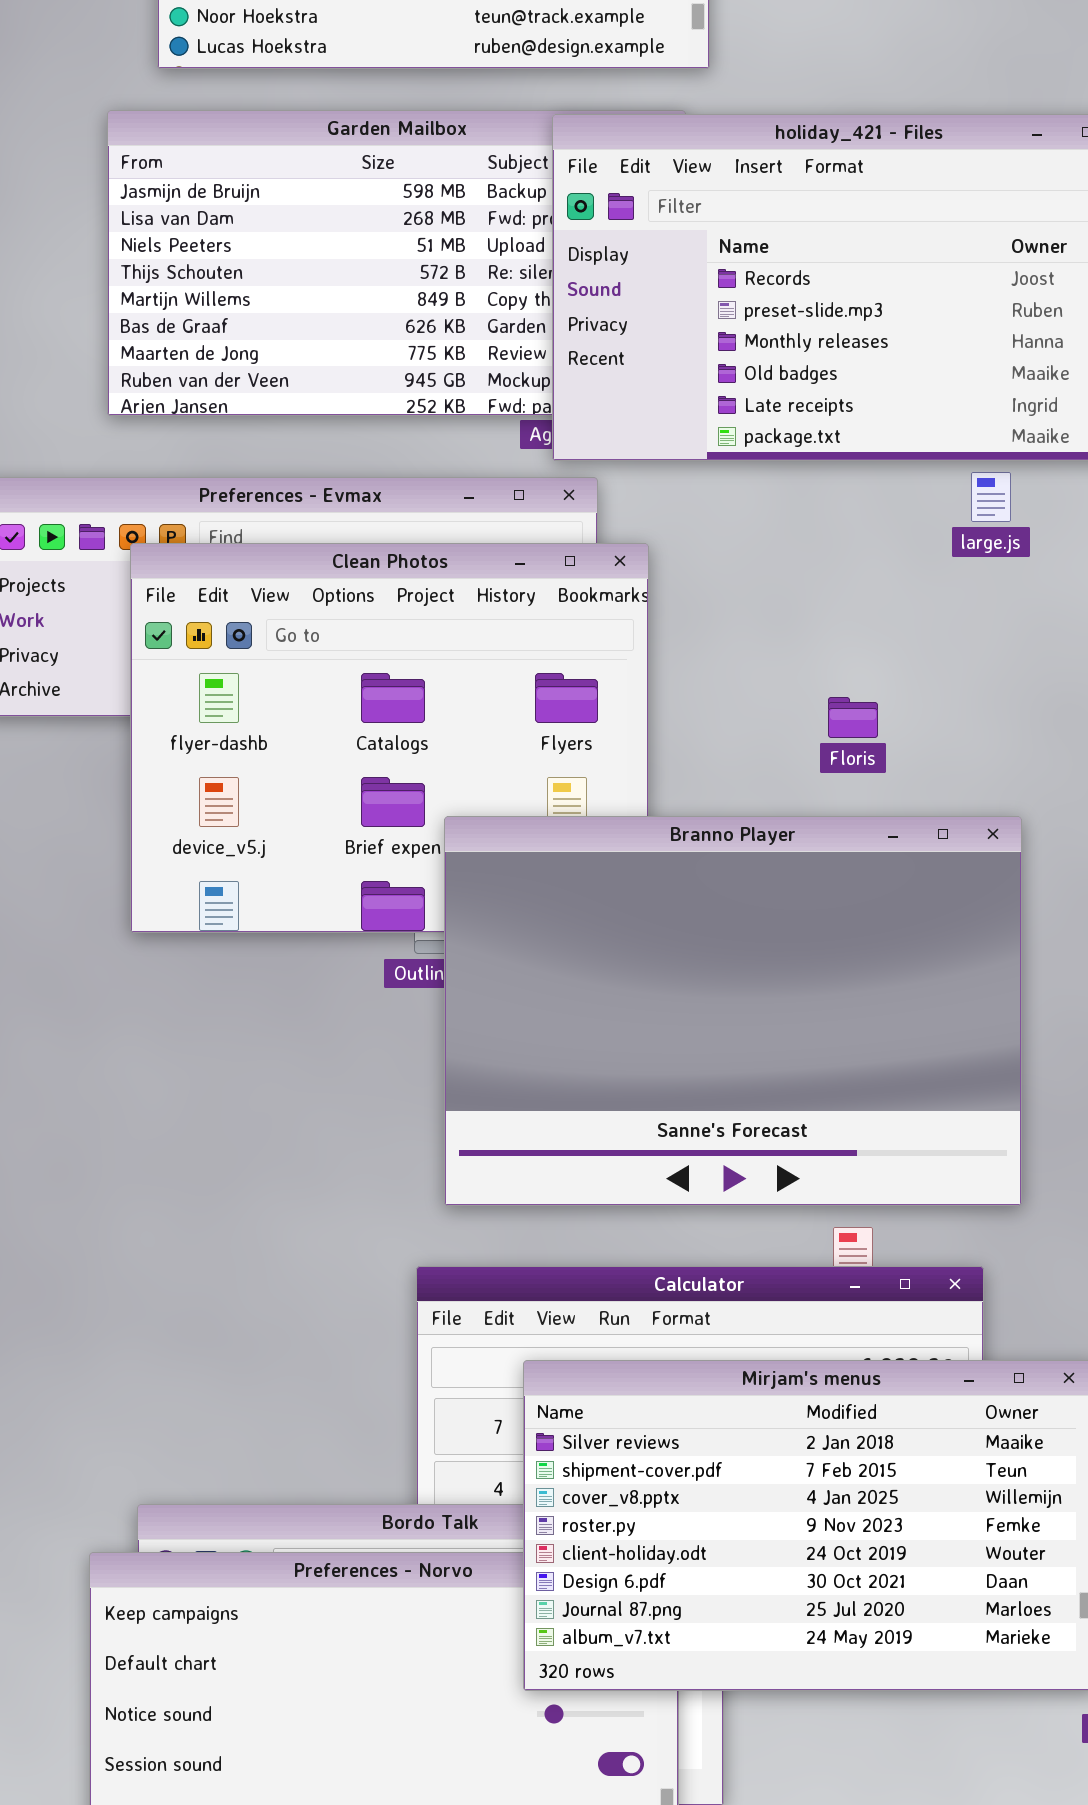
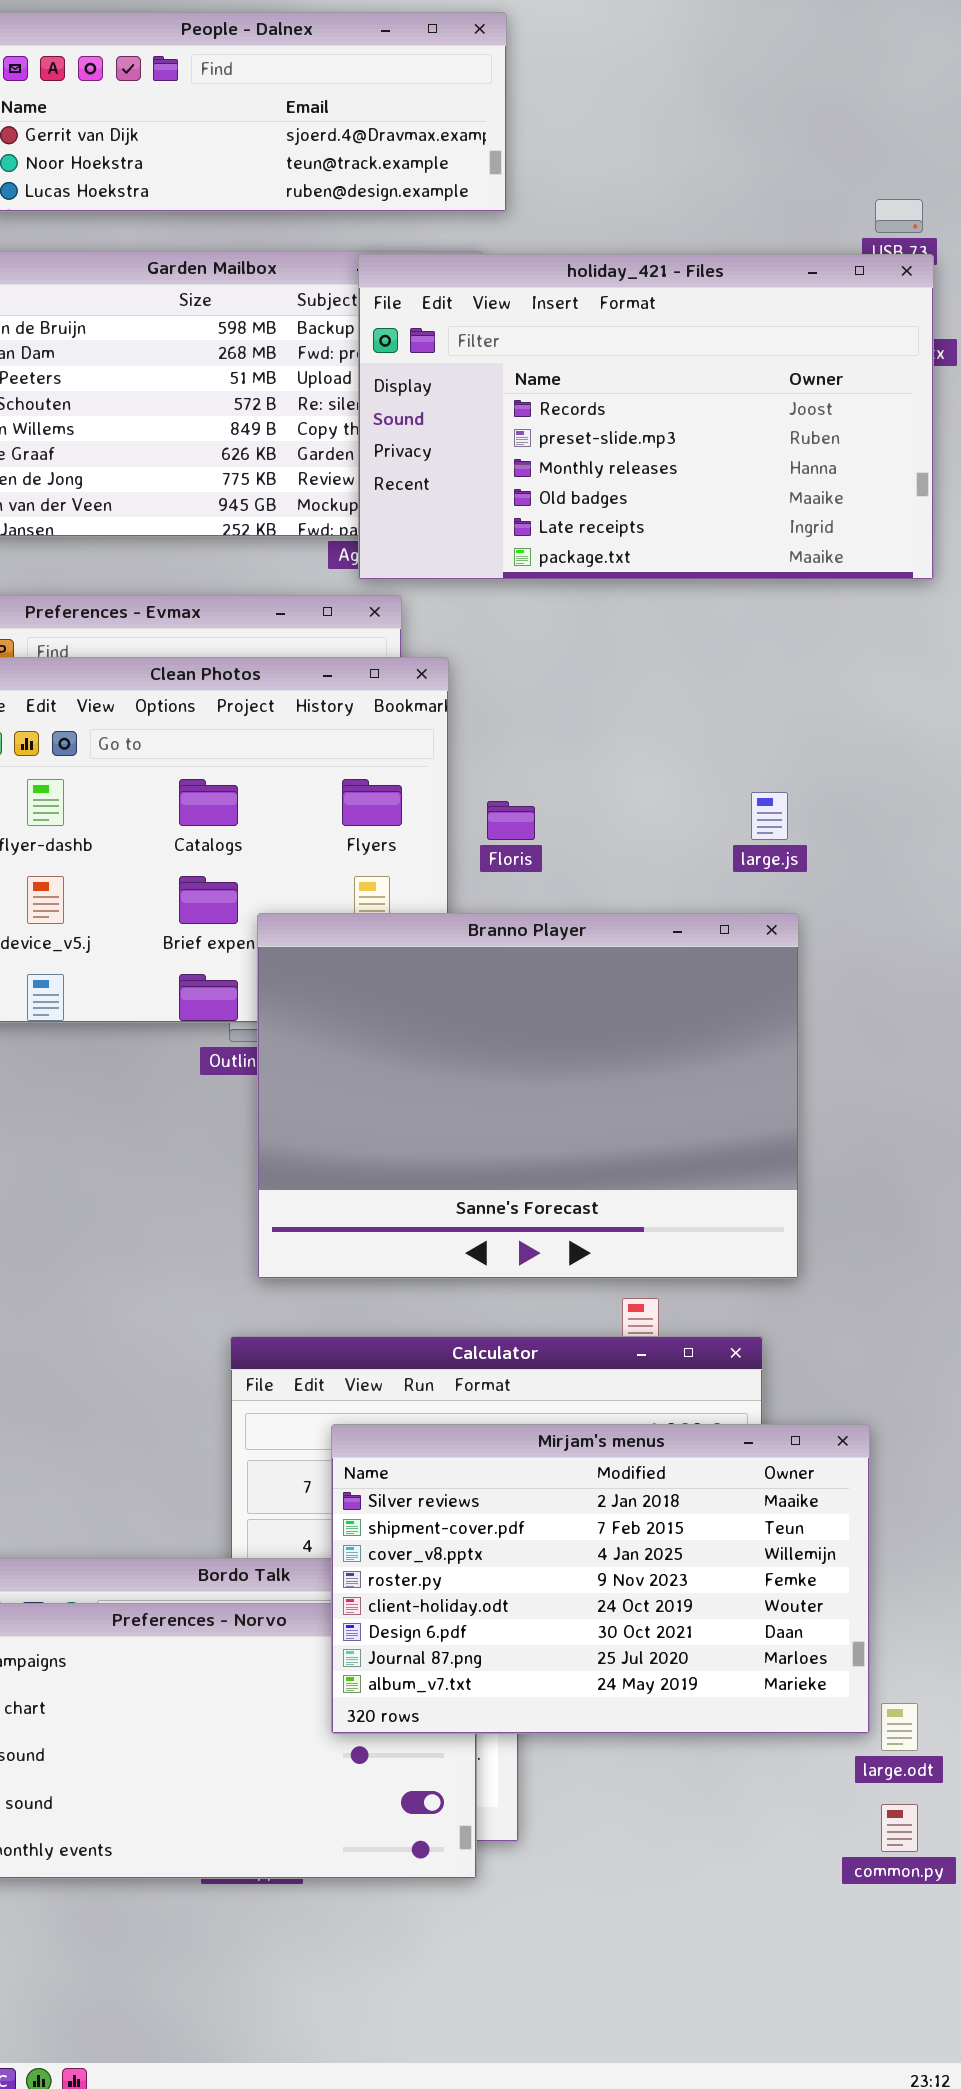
large.js: [971,472,1011,522] -> [751,792,788,840], moved
Floris: [828,697,878,738] -> [487,801,535,840], moved

